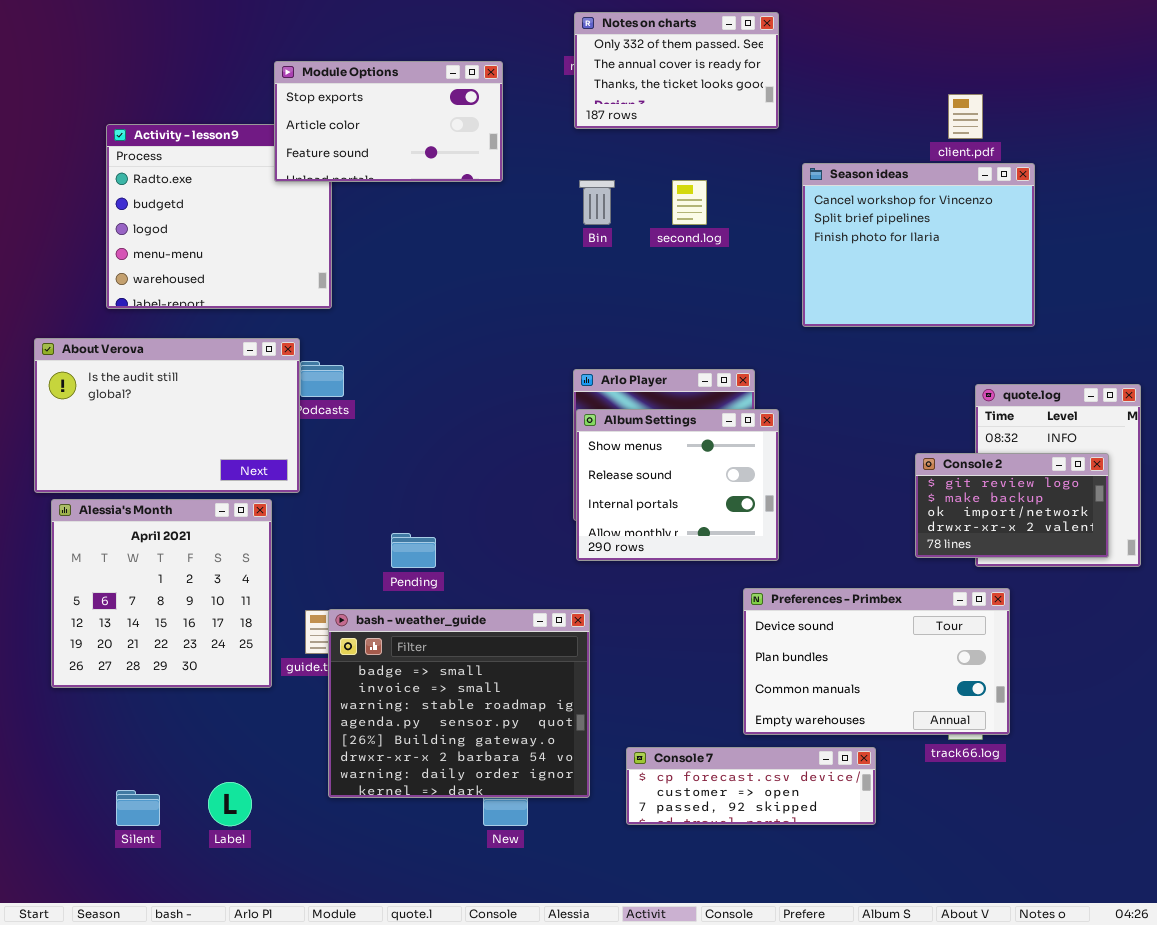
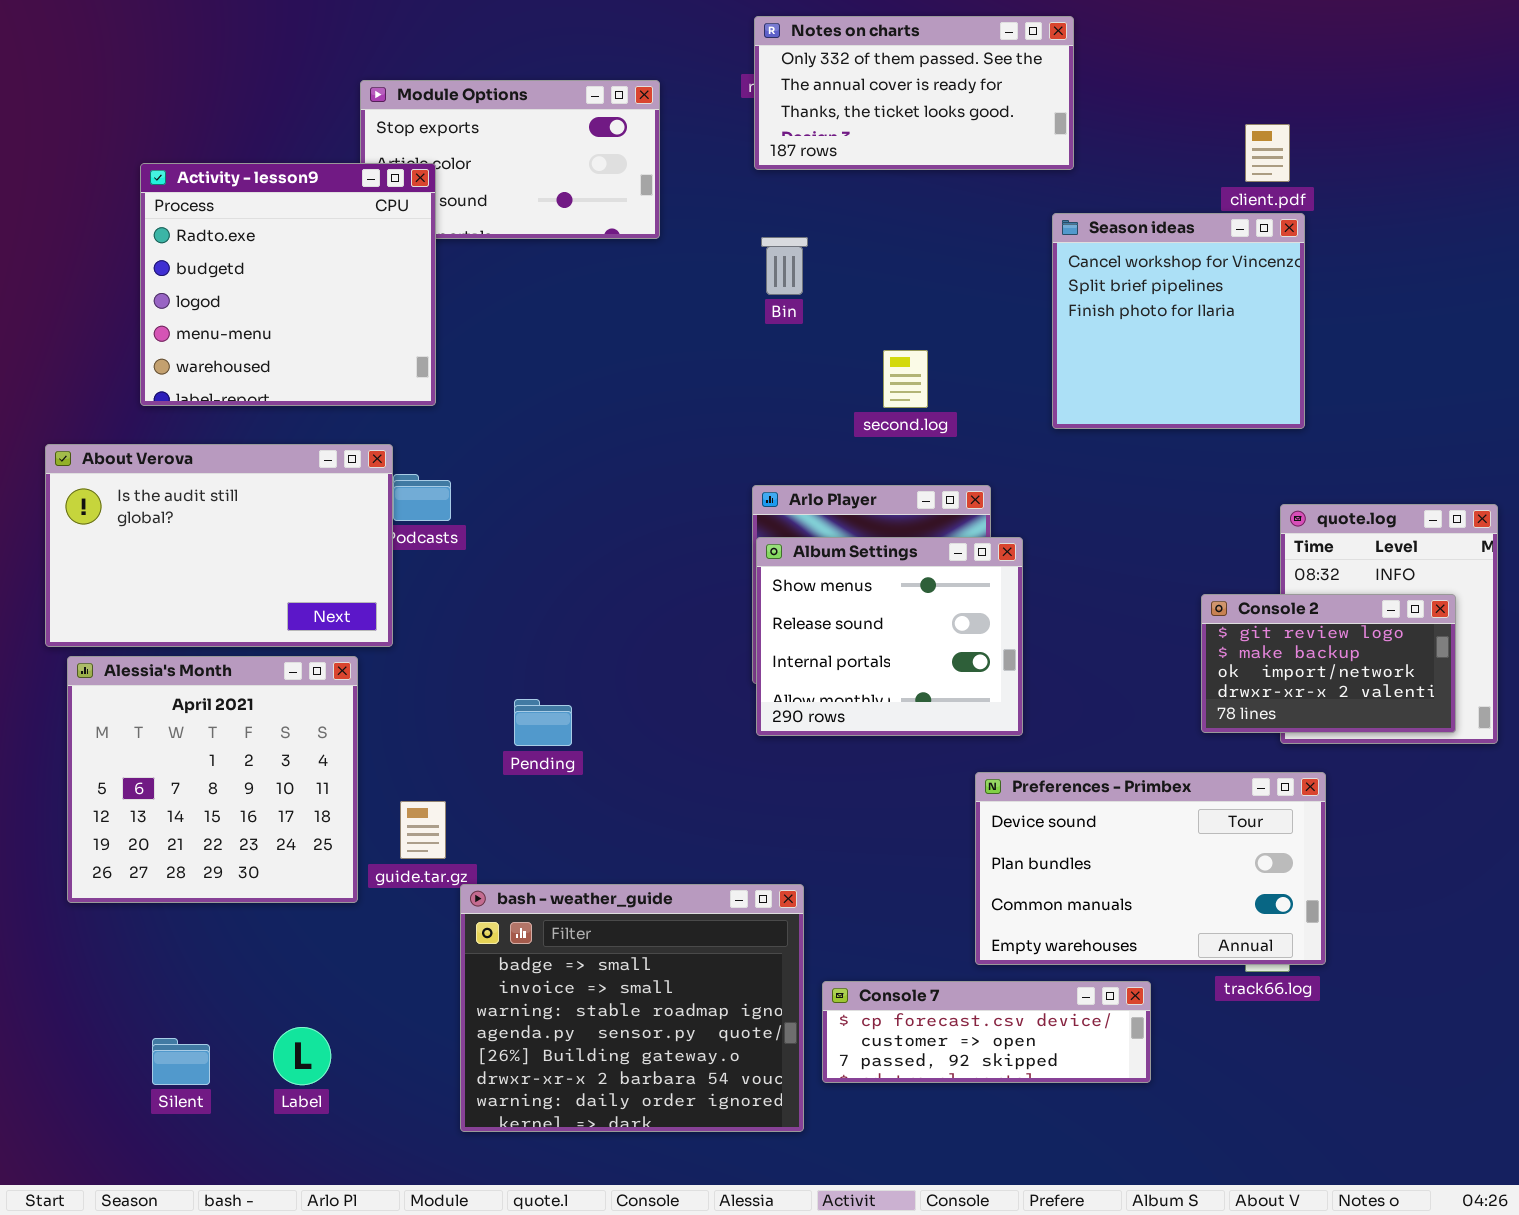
Notes on charts: [574,12,779,129] -> [754,16,1074,170], resized
Activity - lesson9: [106,124,332,309] -> [140,163,436,406], raised
Season ideas: [802,163,1035,327] -> [1052,213,1305,429], resized
second.log: [672,180,707,225] -> [883,350,928,408], moved
bash - weather_guide: [328,609,590,798] -> [460,884,804,1132], moved

